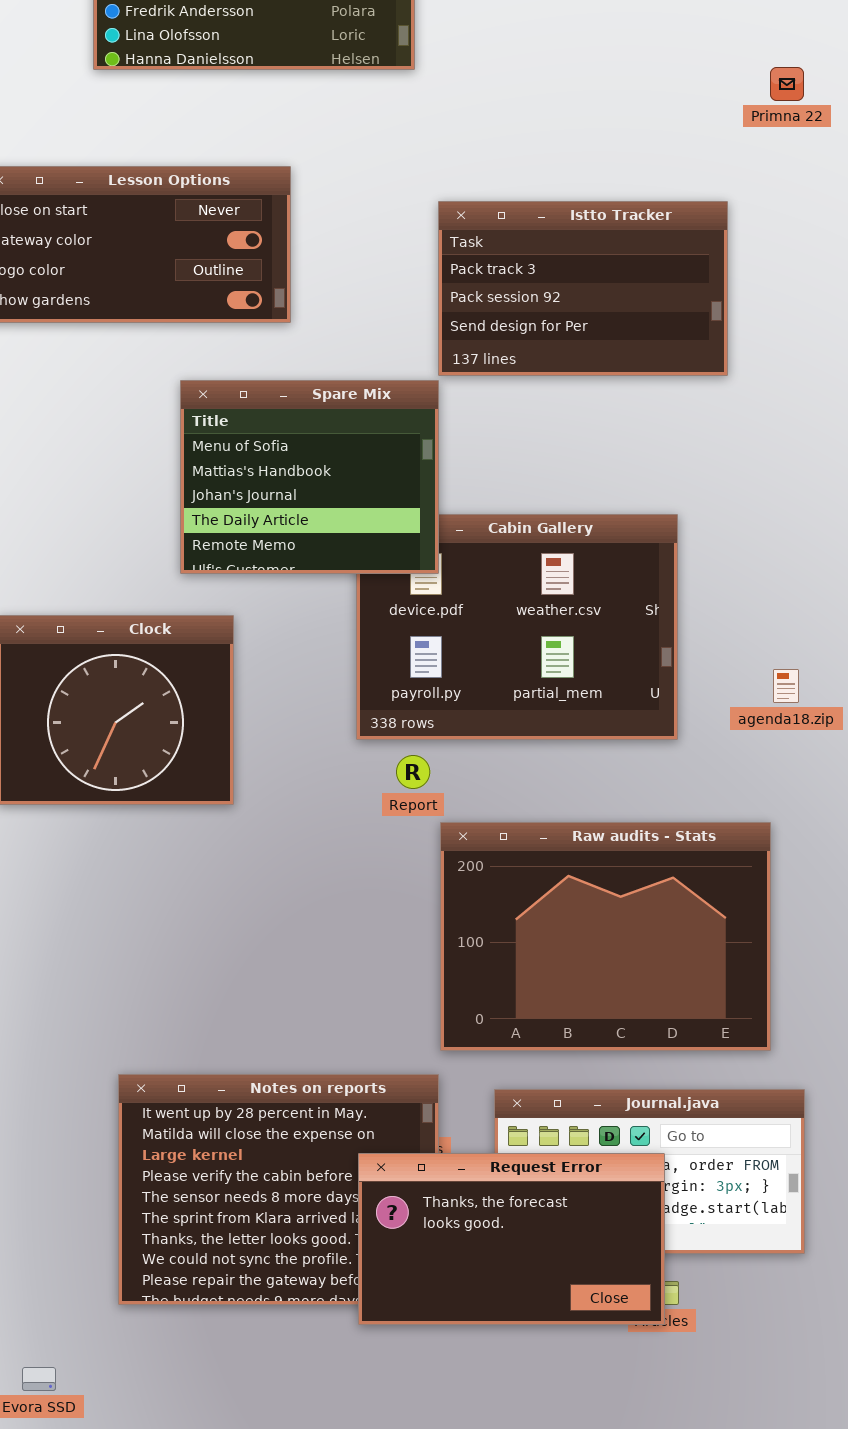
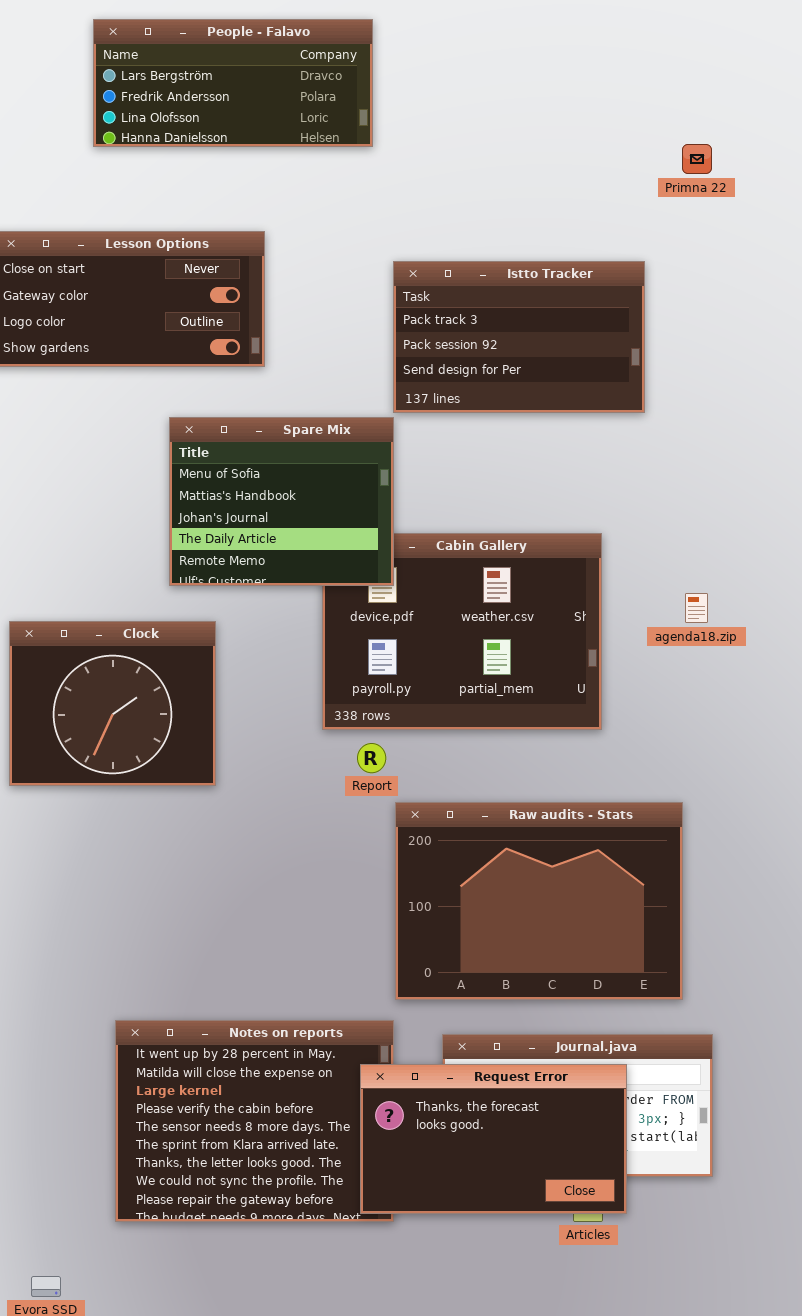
agenda18.zip: [773,669,799,703] -> [685,593,708,623], moved
Request Error: [358,1153,665,1325] -> [360,1064,627,1214], moved

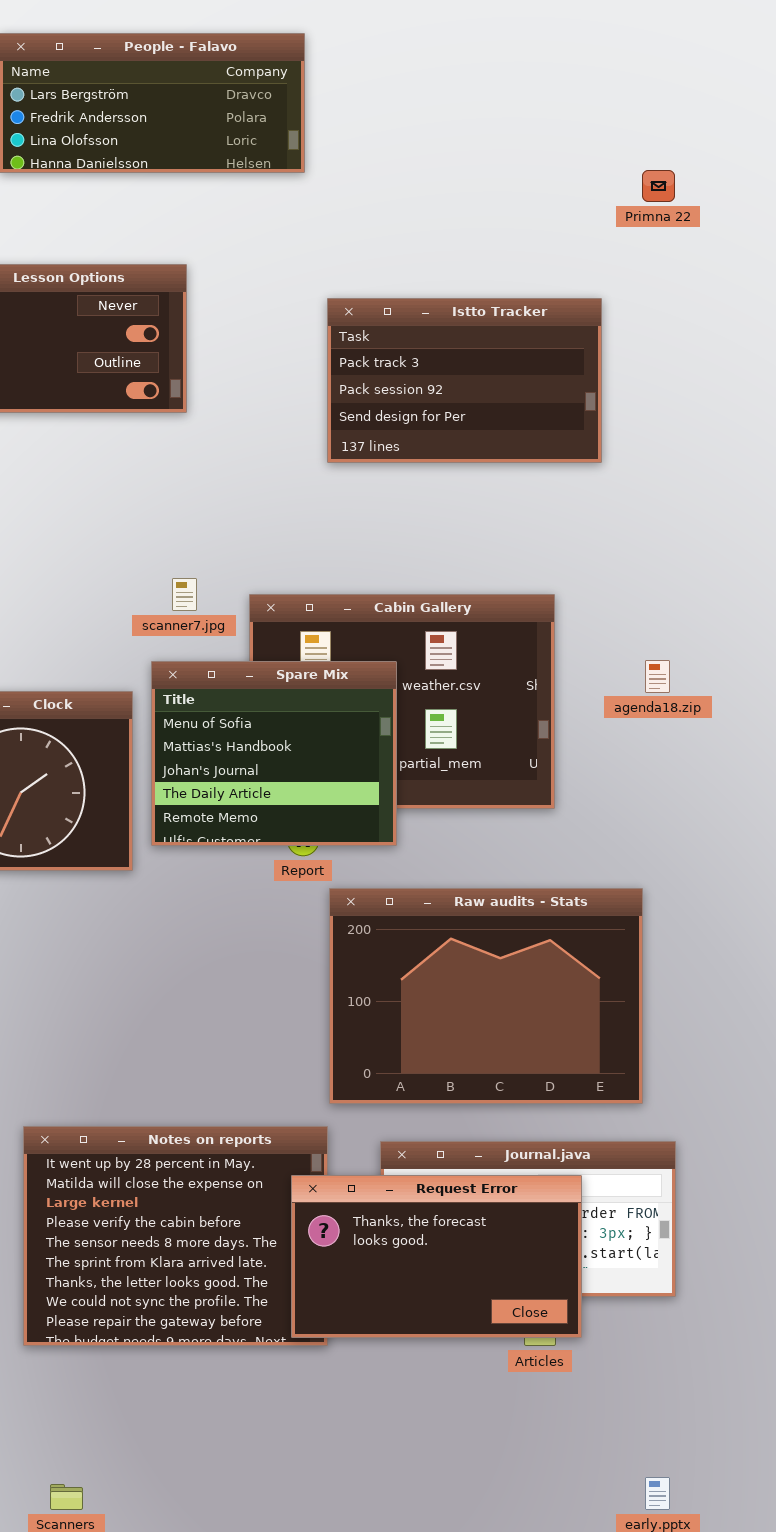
Spare Mix: [169,417,394,586] -> [151,661,397,846], moved

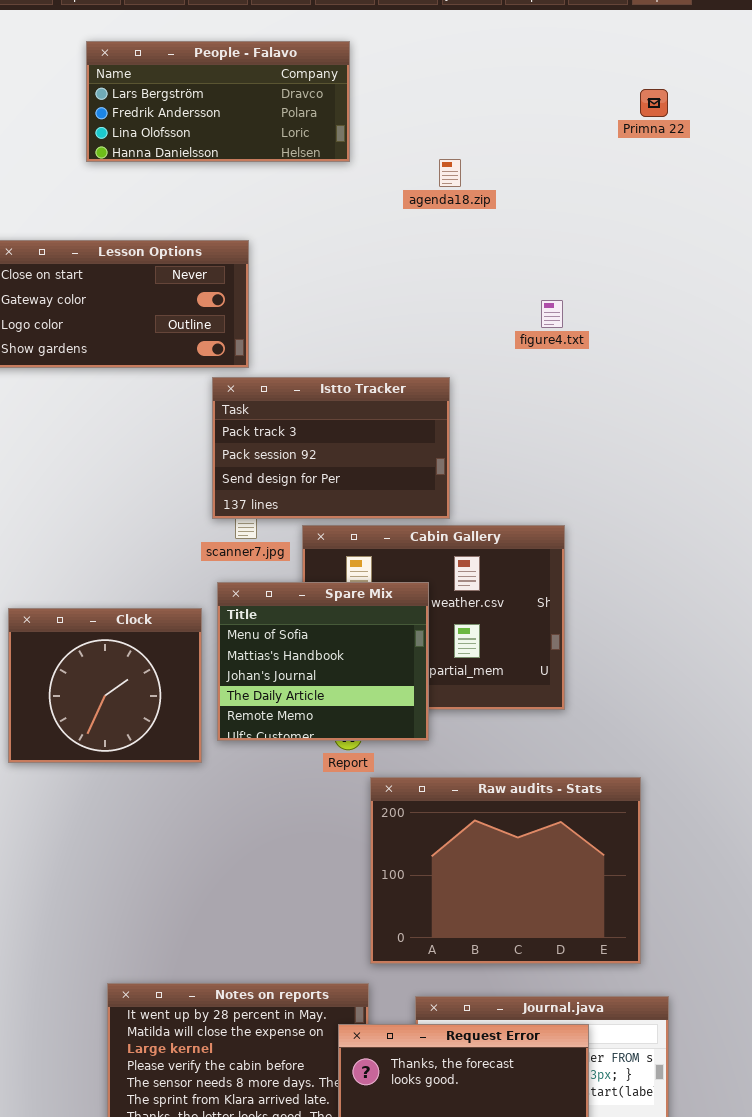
Primna 22: [642,170,675,202] -> [640,89,668,117], moved
Istto Tracker: [327,298,602,463] -> [212,377,450,519], moved
agenda18.zip: [645,660,670,693] -> [439,159,461,187], moved

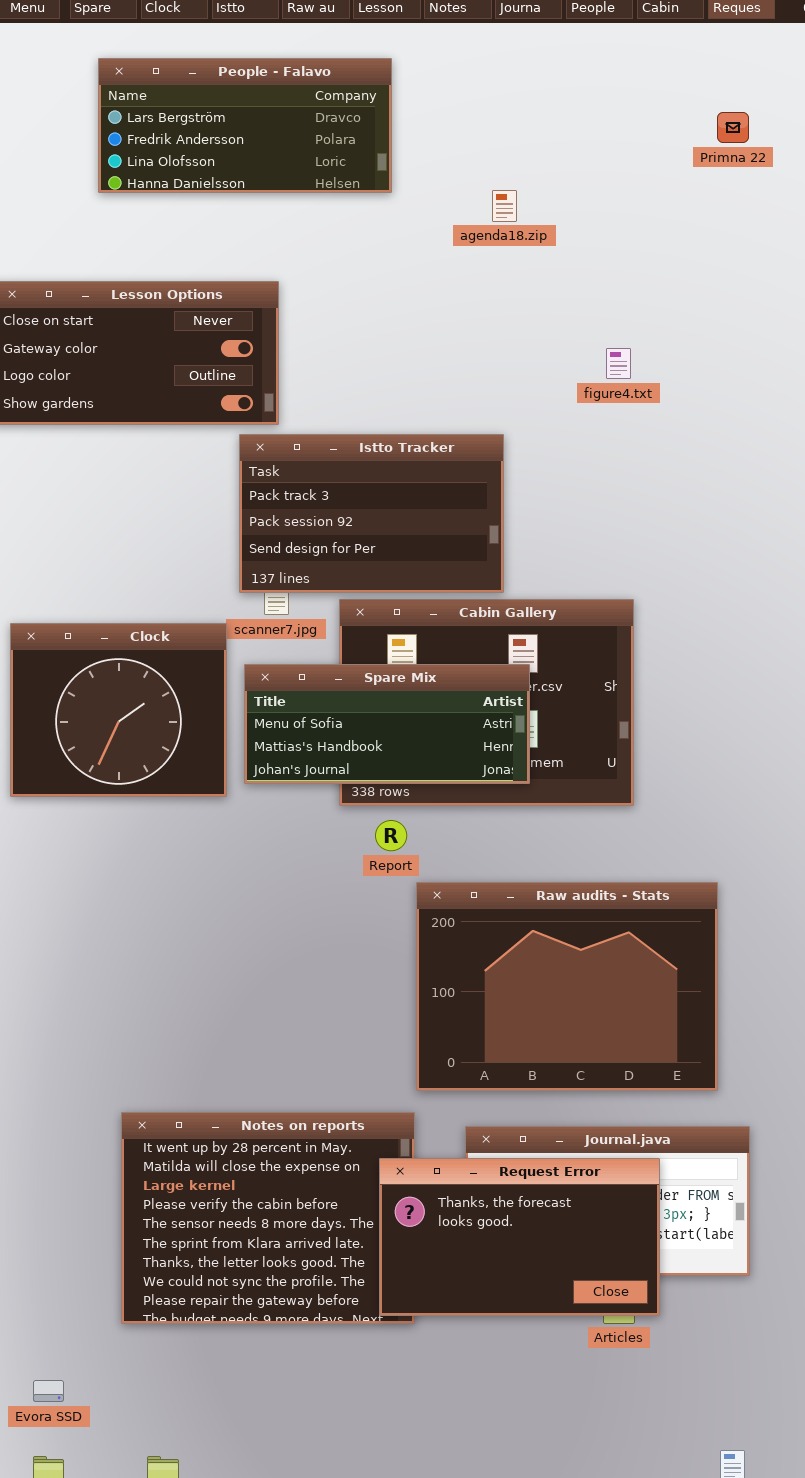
Spare Mix: [217,582,429,741] -> [244,664,530,784], resized
Clock: [8,608,202,763] -> [10,623,227,797], moved

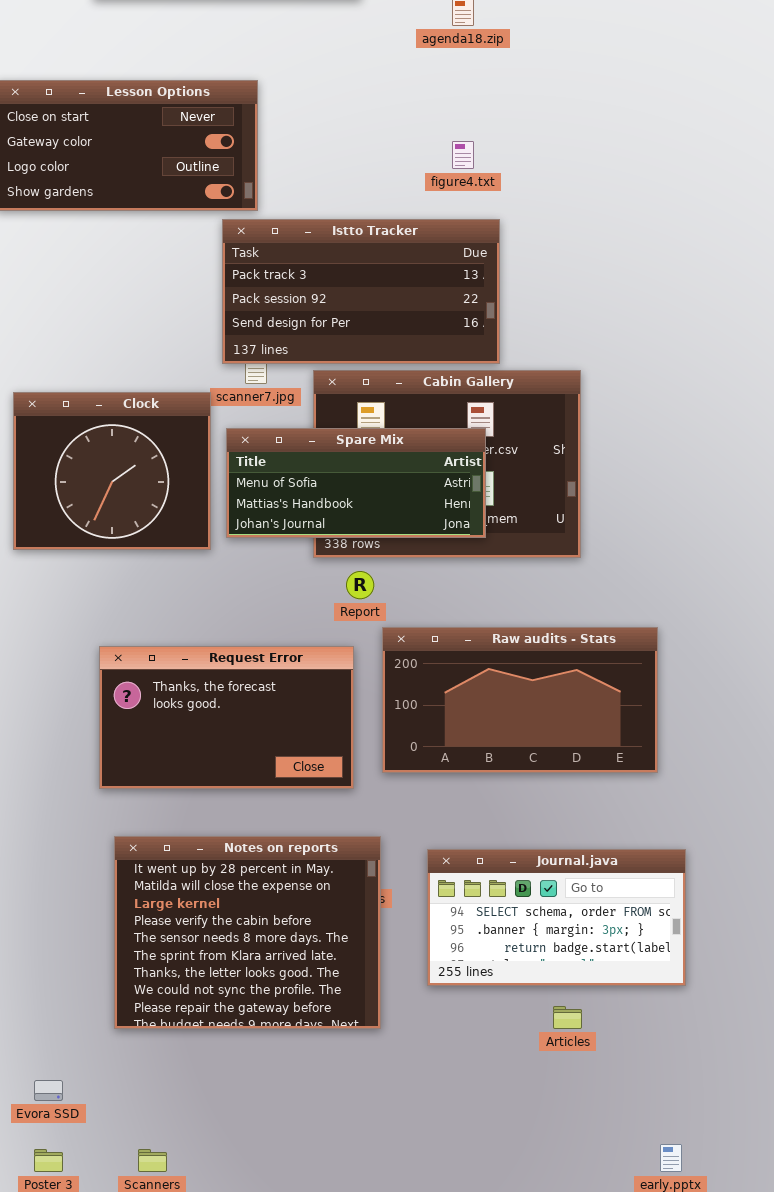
figure4.txt: [606,348,631,379] -> [452,141,474,169], moved
Istto Tracker: [239,434,504,593] -> [222,219,500,364], resized
Raw audits - Stats: [416,882,718,1091] -> [382,627,658,773], resized
Request Error: [379,1158,660,1316] -> [99,646,354,789], moved

